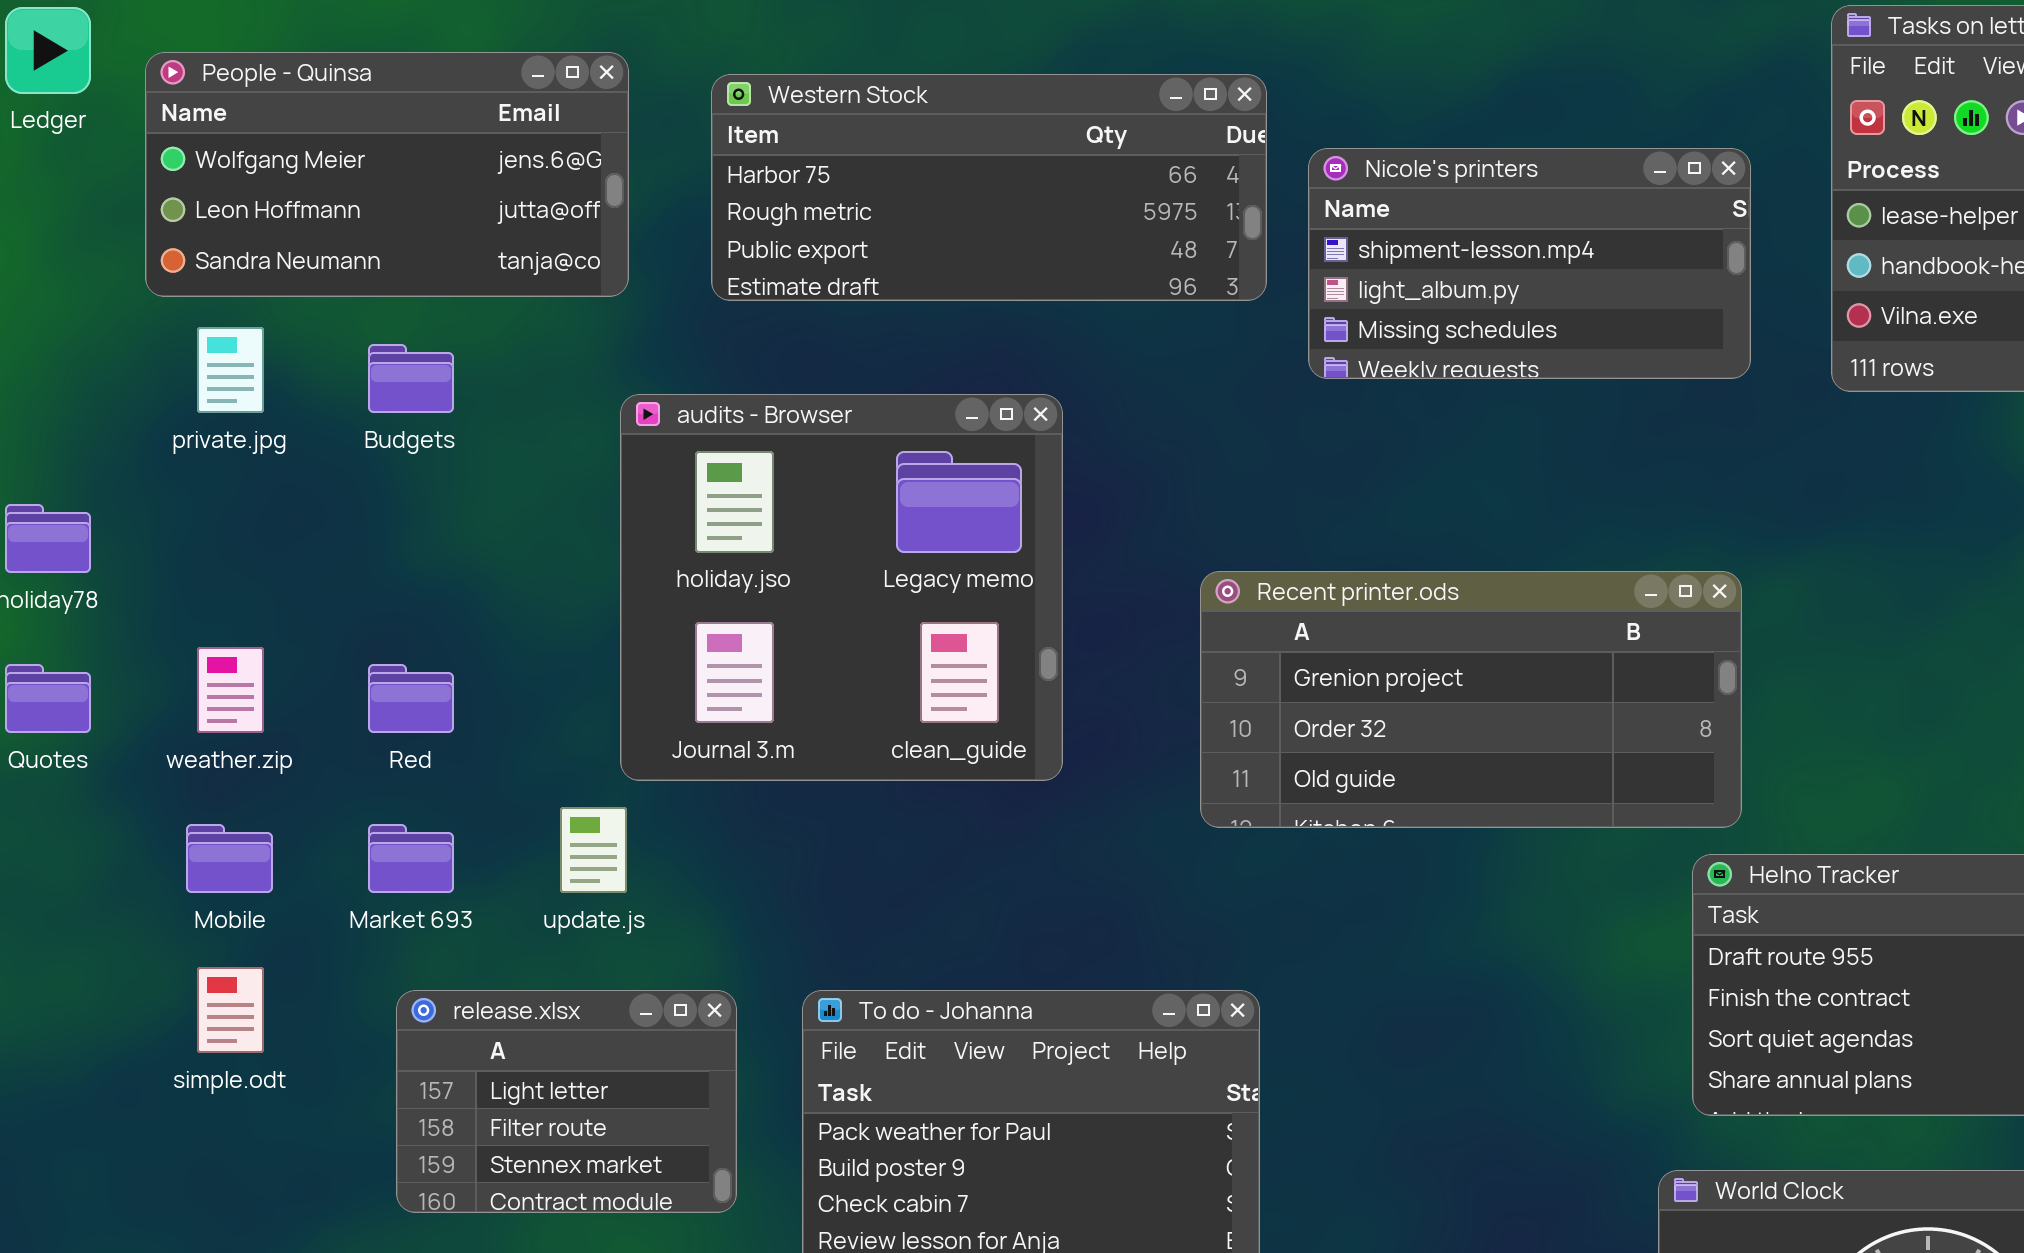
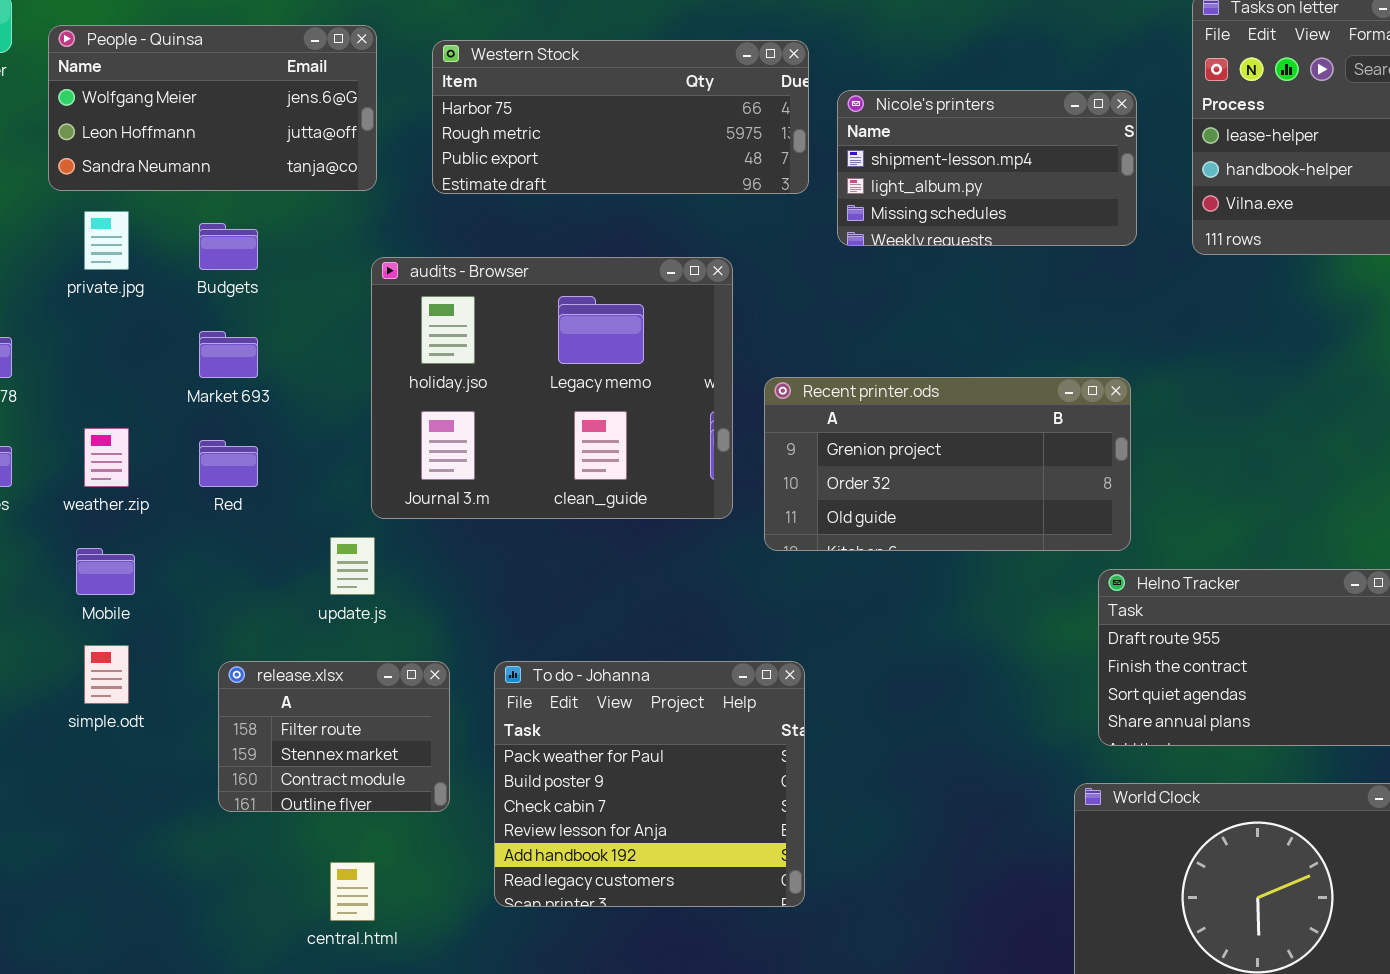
audits - Browser: [620,394,1063,781] -> [371,257,733,519], resized
Market 693: [368,824,454,893] -> [199,331,258,378], moved
release.xlsx: [396,990,737,1213] -> [218,661,450,812], scrolled down 1 row

